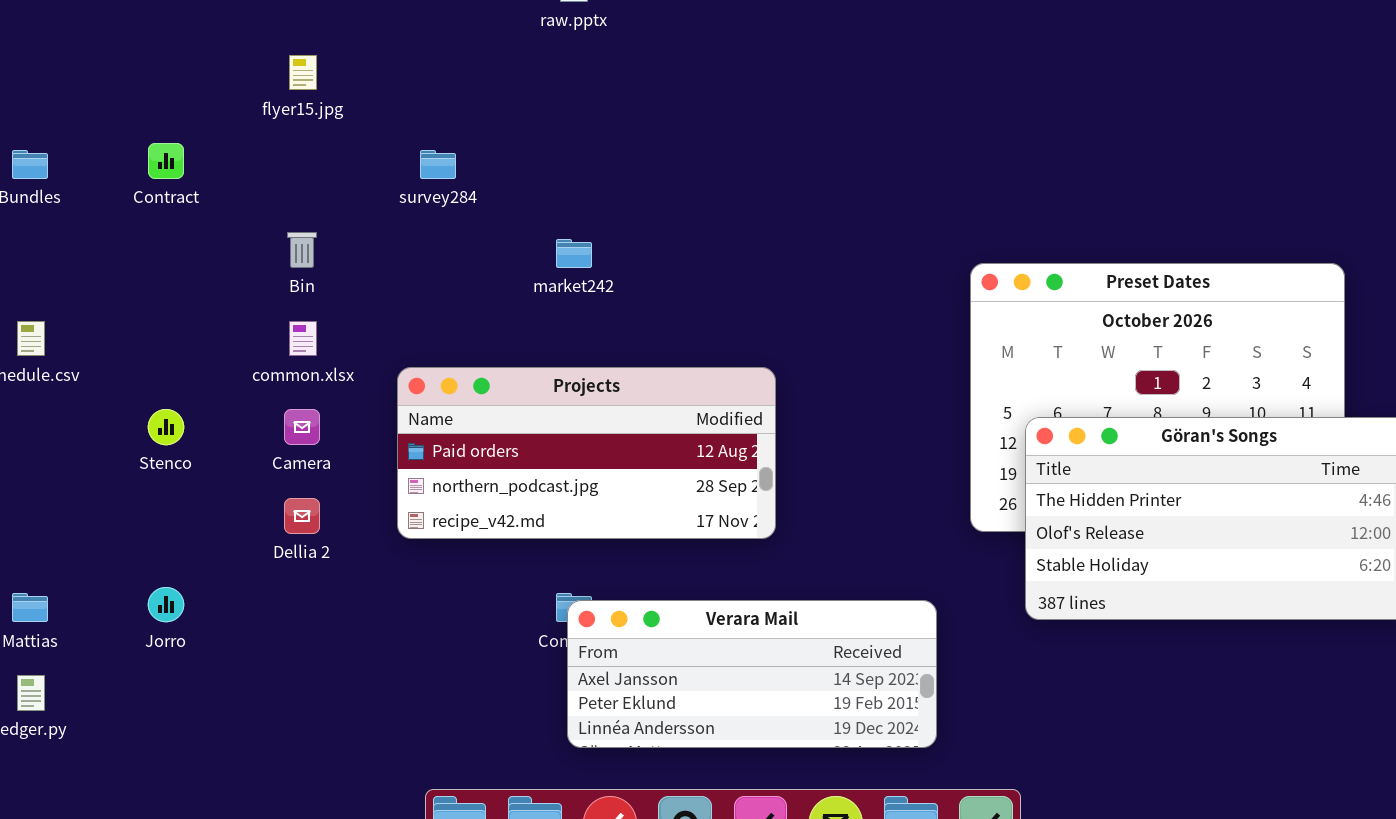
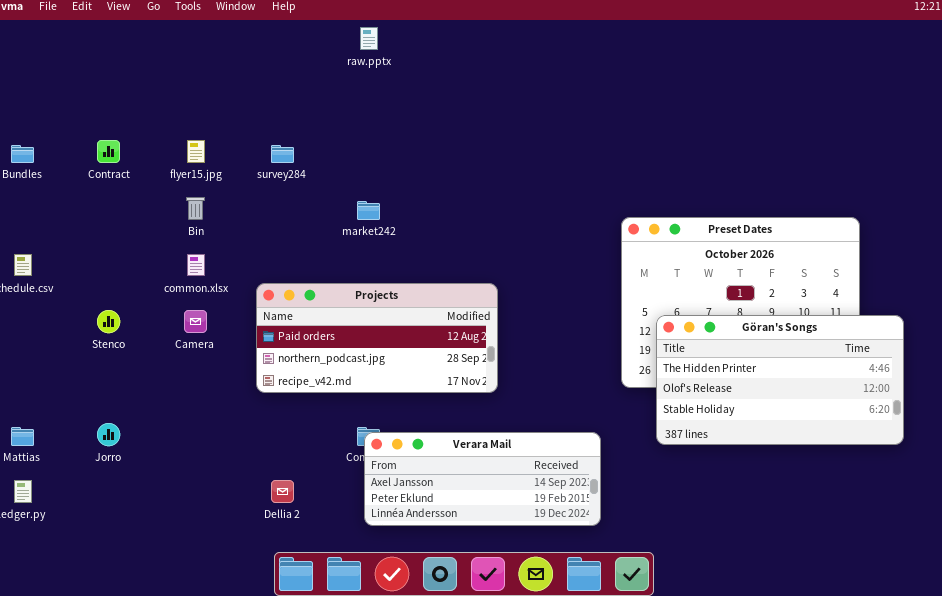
flyer15.jpg: [289,55,317,90] -> [187,140,205,163], moved
Dellia 2: [284,498,320,534] -> [271,480,294,503], moved

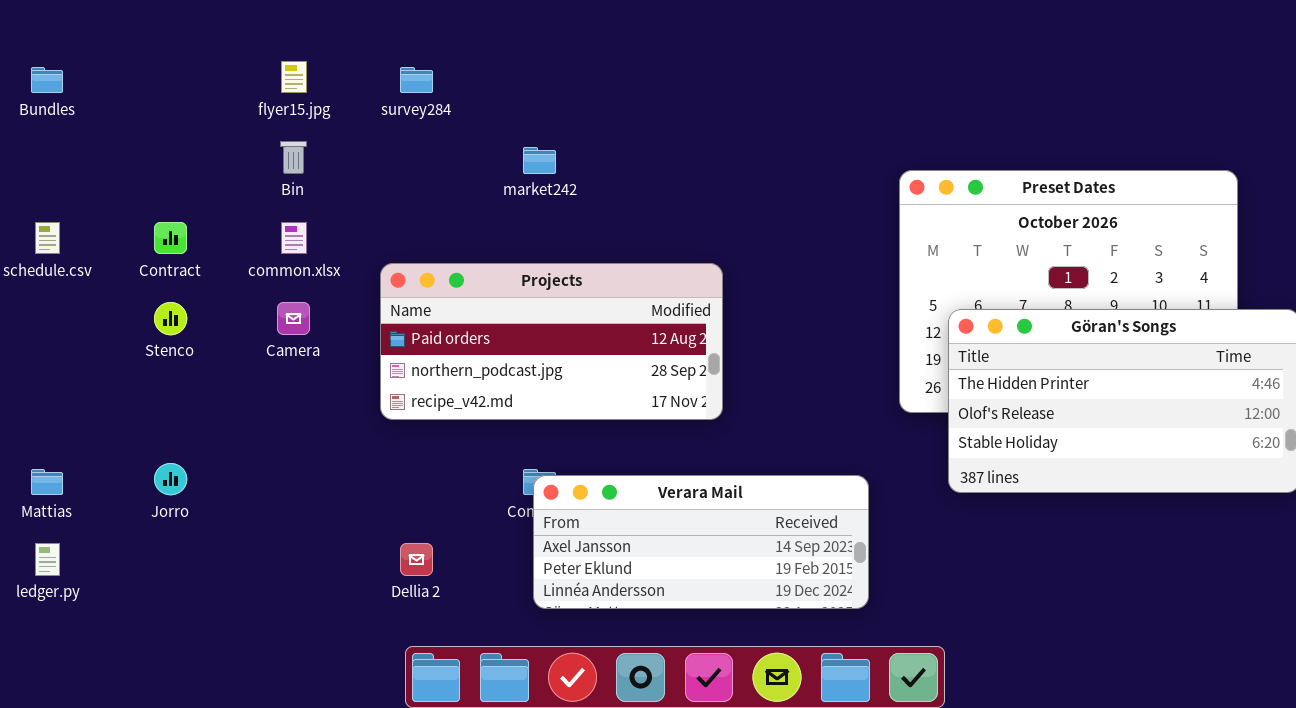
Contract: [97,140,120,163] -> [154,222,187,254], moved

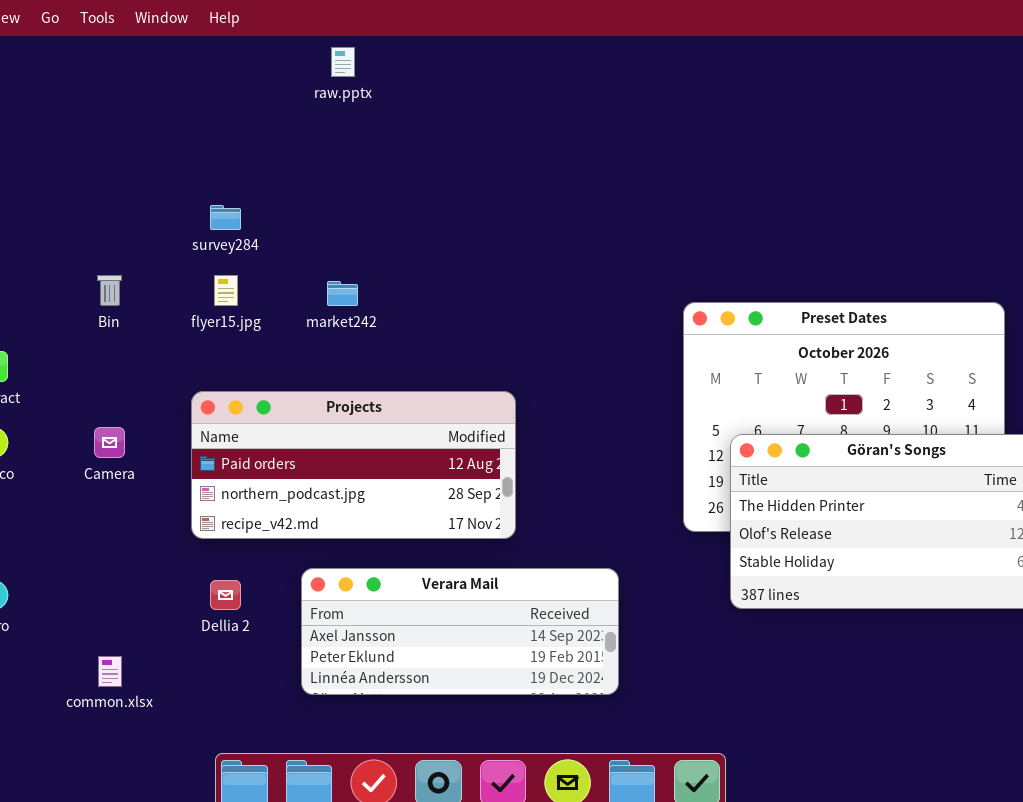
flyer15.jpg: [281,61,307,93] -> [214,275,238,306], moved
common.xlsx: [281,222,307,254] -> [98,656,122,687], moved
Verara Mail: [533,475,869,609] -> [301,568,619,695], moved
Dellia 2: [400,543,433,576] -> [210,580,241,610], moved

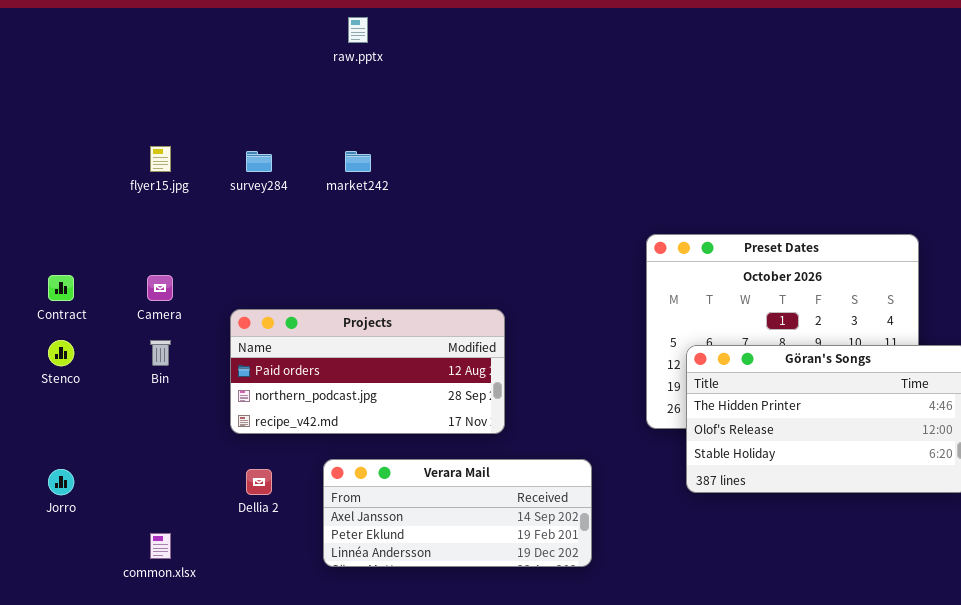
Bin: [97,275,122,306] -> [150,340,171,366], moved
flyer15.jpg: [214,275,238,306] -> [150,146,171,172], moved
market242: [327,281,358,306] -> [345,151,371,172], moved
Camera: [94,427,125,458] -> [147,275,173,301], moved

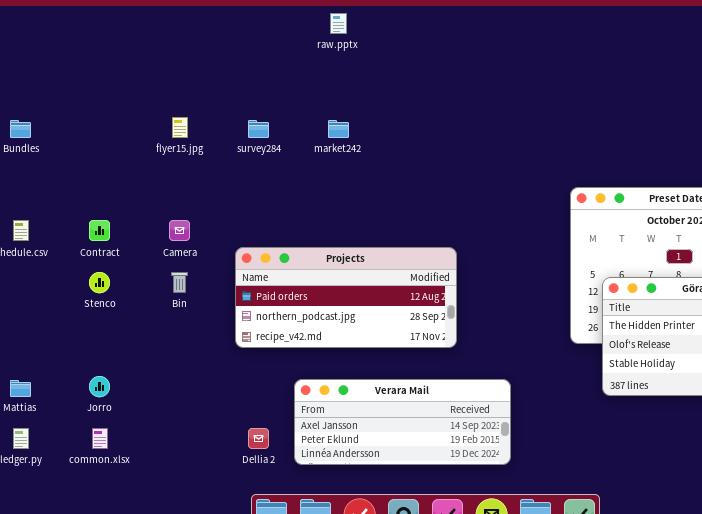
Verara Mail: [323,459,592,567] -> [294,379,511,465], moved
Dellia 2: [246,469,272,495] -> [248,428,269,449], moved
common.xlsx: [150,533,171,559] -> [92,428,108,449], moved

